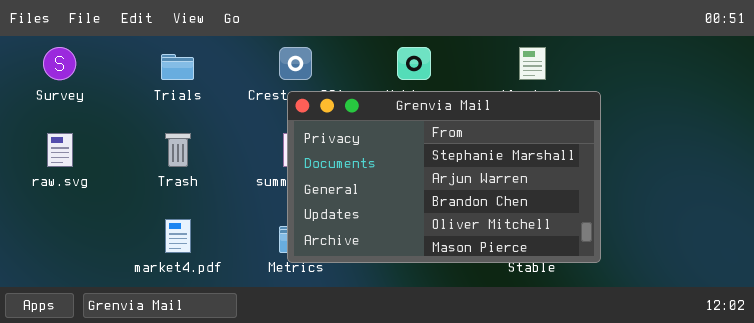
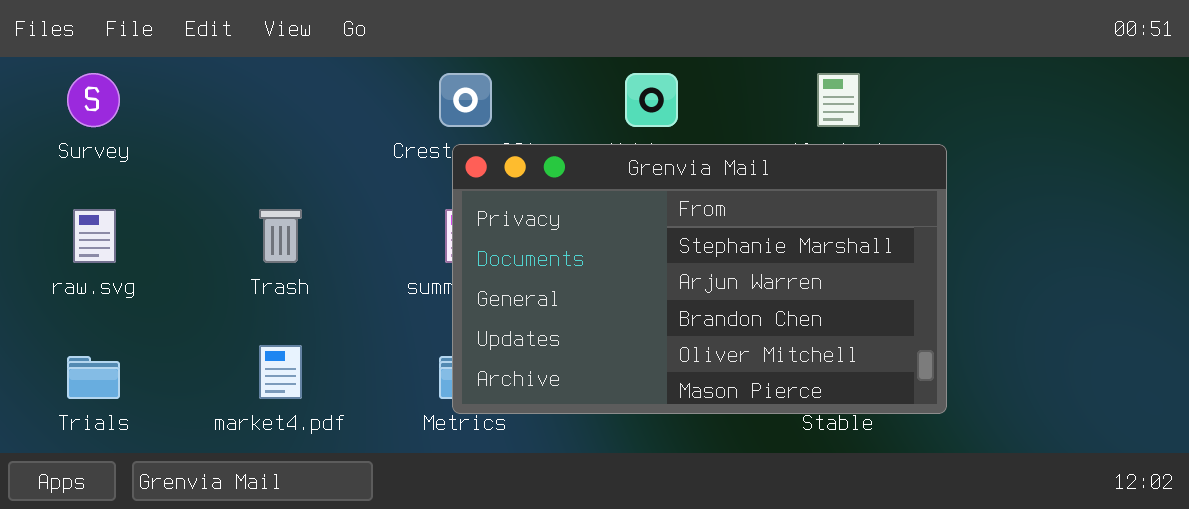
Trials: [161,54,194,80] -> [67,356,120,399], moved

